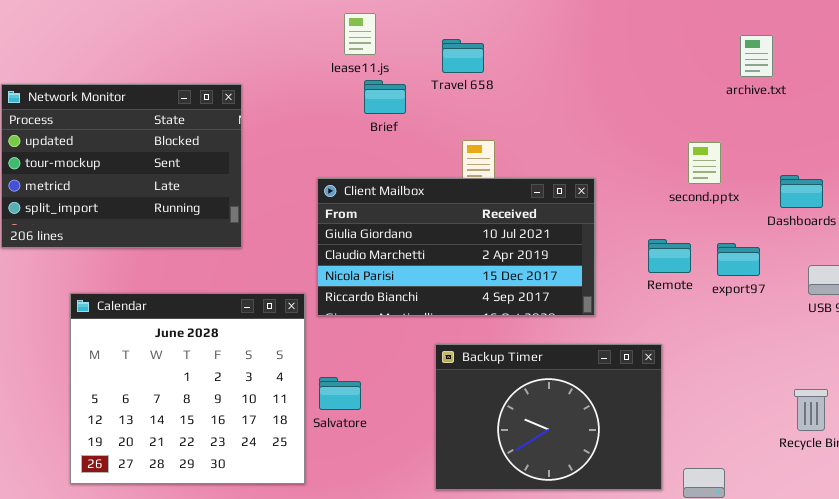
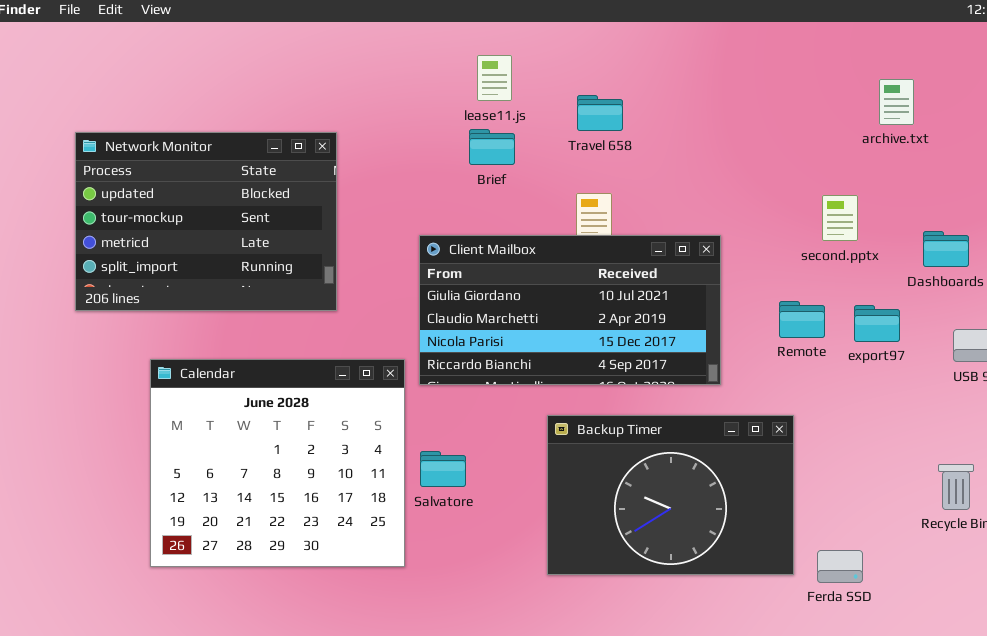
lease11.js: [344,13,376,55] -> [477,55,512,101], moved
Travel 658: [442,39,484,73] -> [577,95,623,131], moved

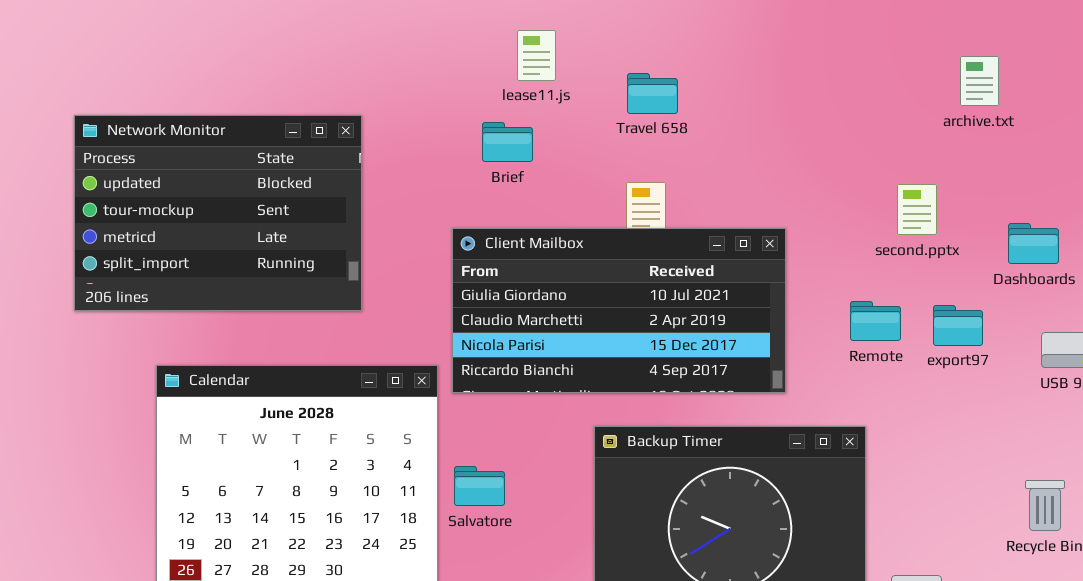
Brief: [469,129,515,165] -> [482,122,533,162], moved

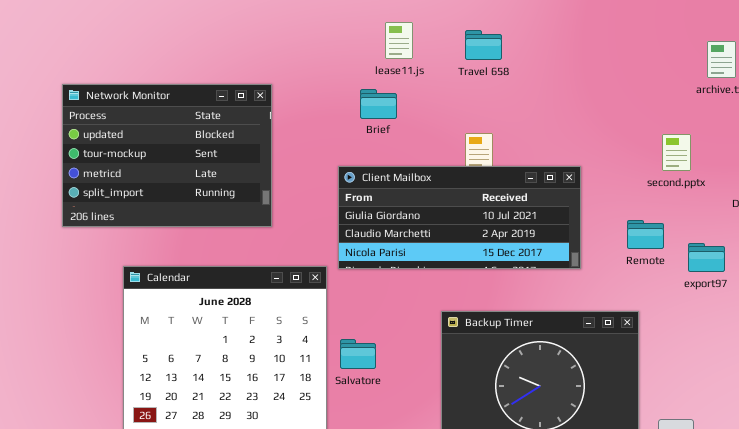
Travel 658: [627,73,678,114] -> [465,30,502,60], moved
Client Mailbox: [452,228,786,393] -> [338,166,581,269], resized
export97: [933,305,983,346] -> [688,243,725,272], moved

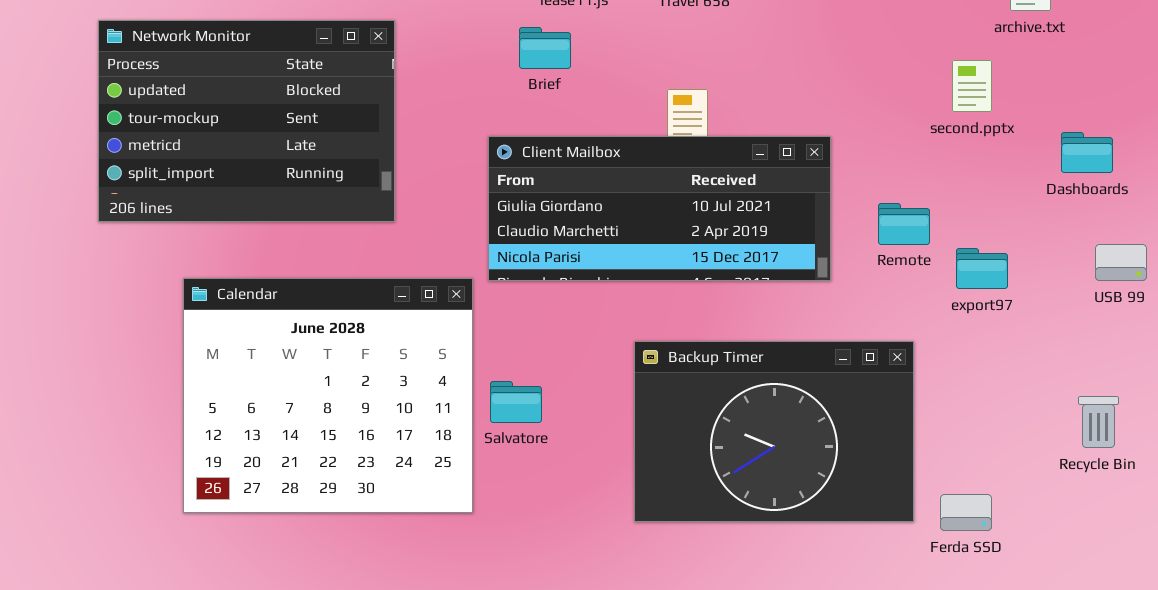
second.pptx: [662,134,691,171] -> [952,60,992,112], moved
Remote: [627,220,664,249] -> [878,203,930,245], moved
export97: [688,243,725,272] -> [956,248,1008,289], moved

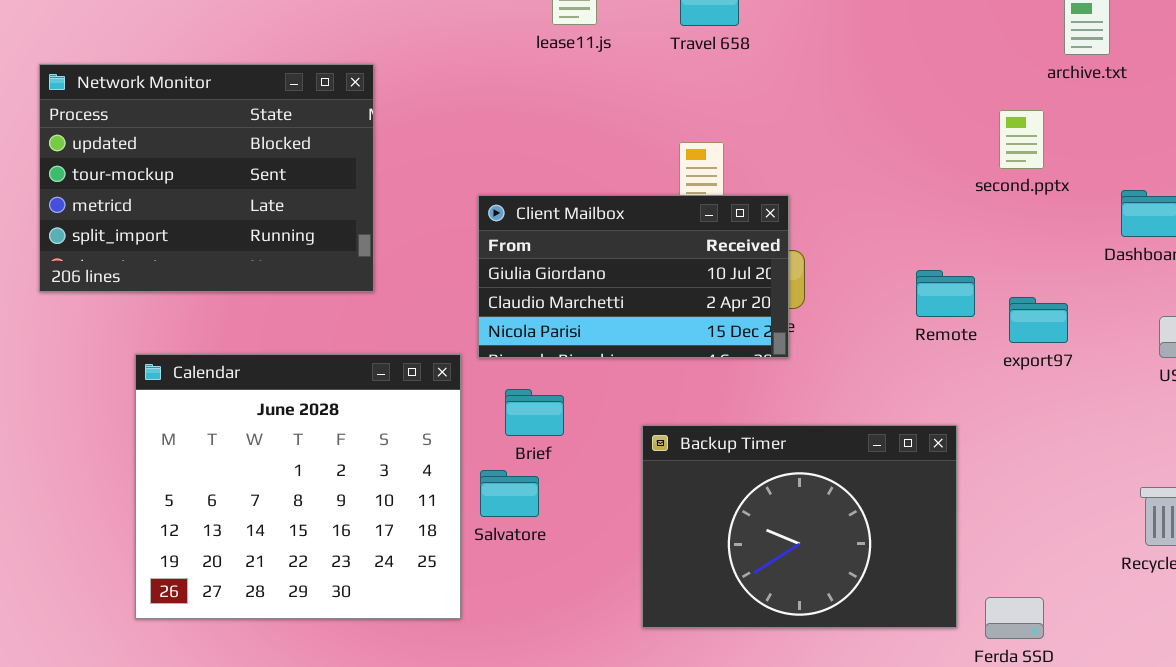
Brief: [519,27,571,69] -> [505,389,564,436], moved
Client Mailbox: [488,136,831,281] -> [478,195,789,358], resized
export97: [956,248,1008,289] -> [1009,297,1068,343], moved

